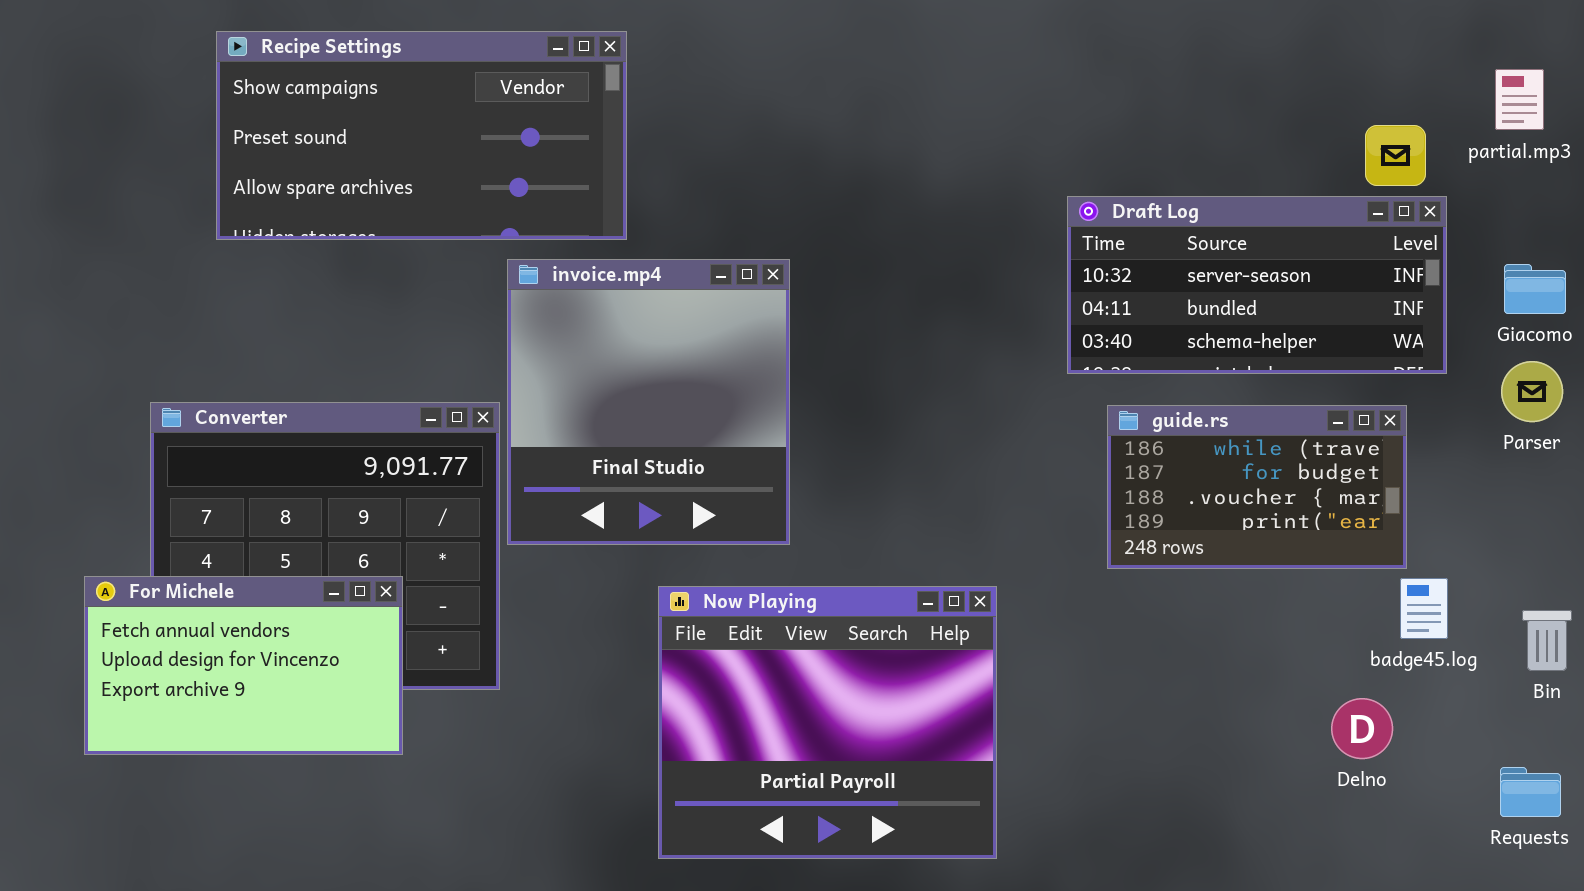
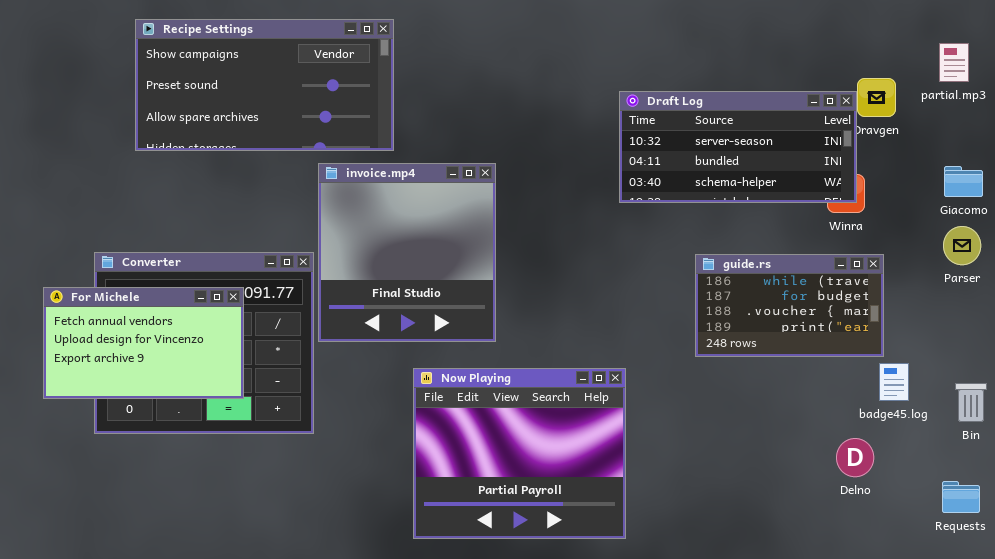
Draft Log: [1067,196,1447,374] -> [619,91,857,203], moved
For Michele: [84,576,403,755] -> [43,287,244,399], moved

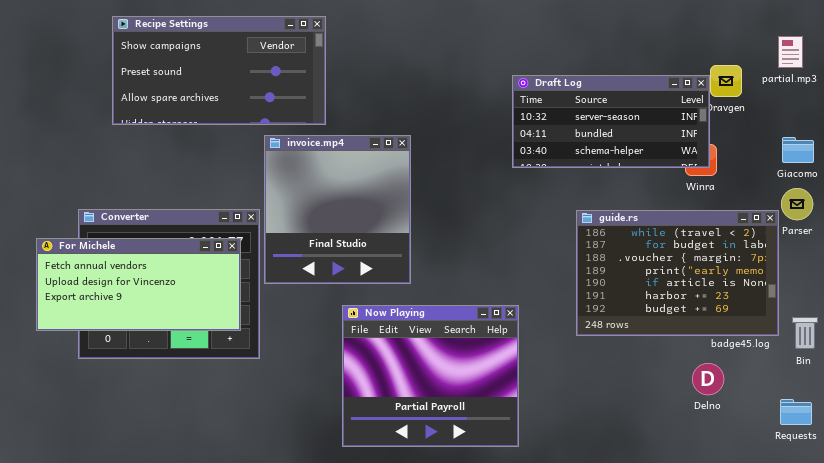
guide.rs: [695,254,884,357] -> [576,210,779,336], resized
For Michele: [43,287,244,399] -> [36,238,241,331], resized

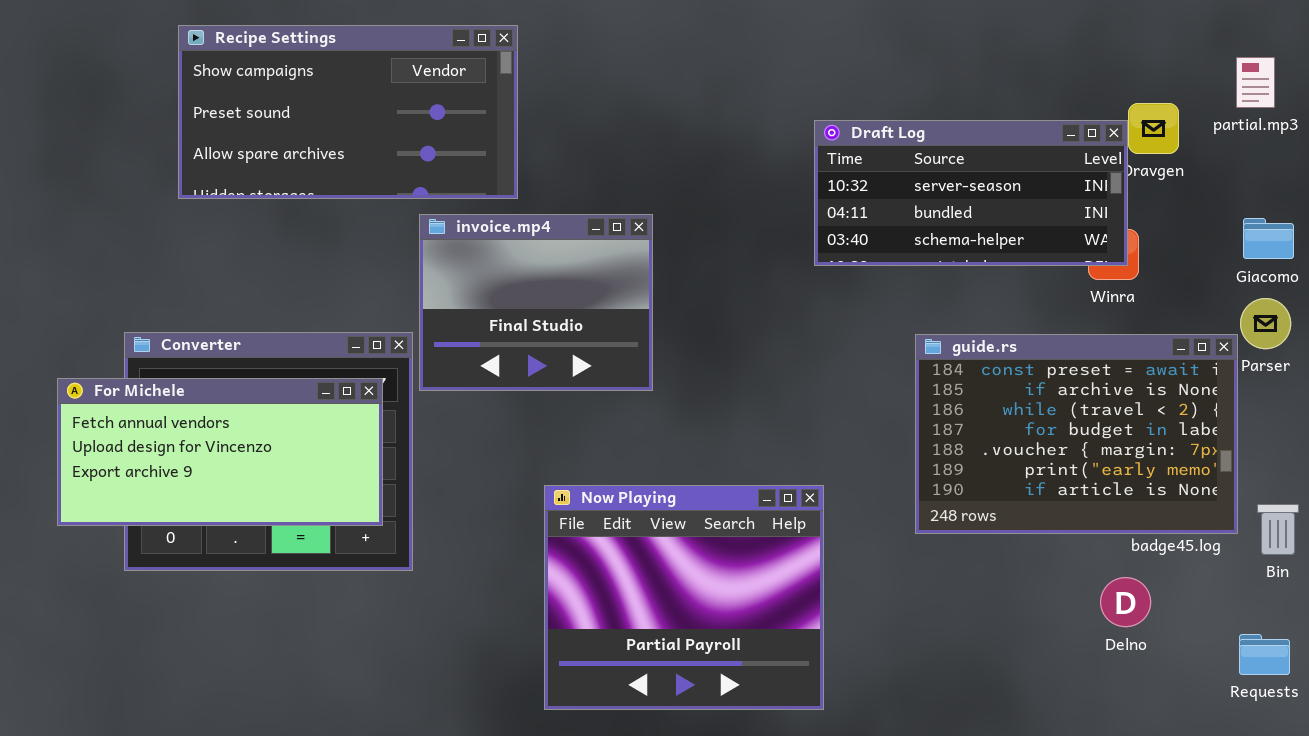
invoice.mp4: [264,135,411,284] -> [419,214,653,391], resized
guide.rs: [576,210,779,336] -> [915,334,1238,534], scrolled up 2 rows

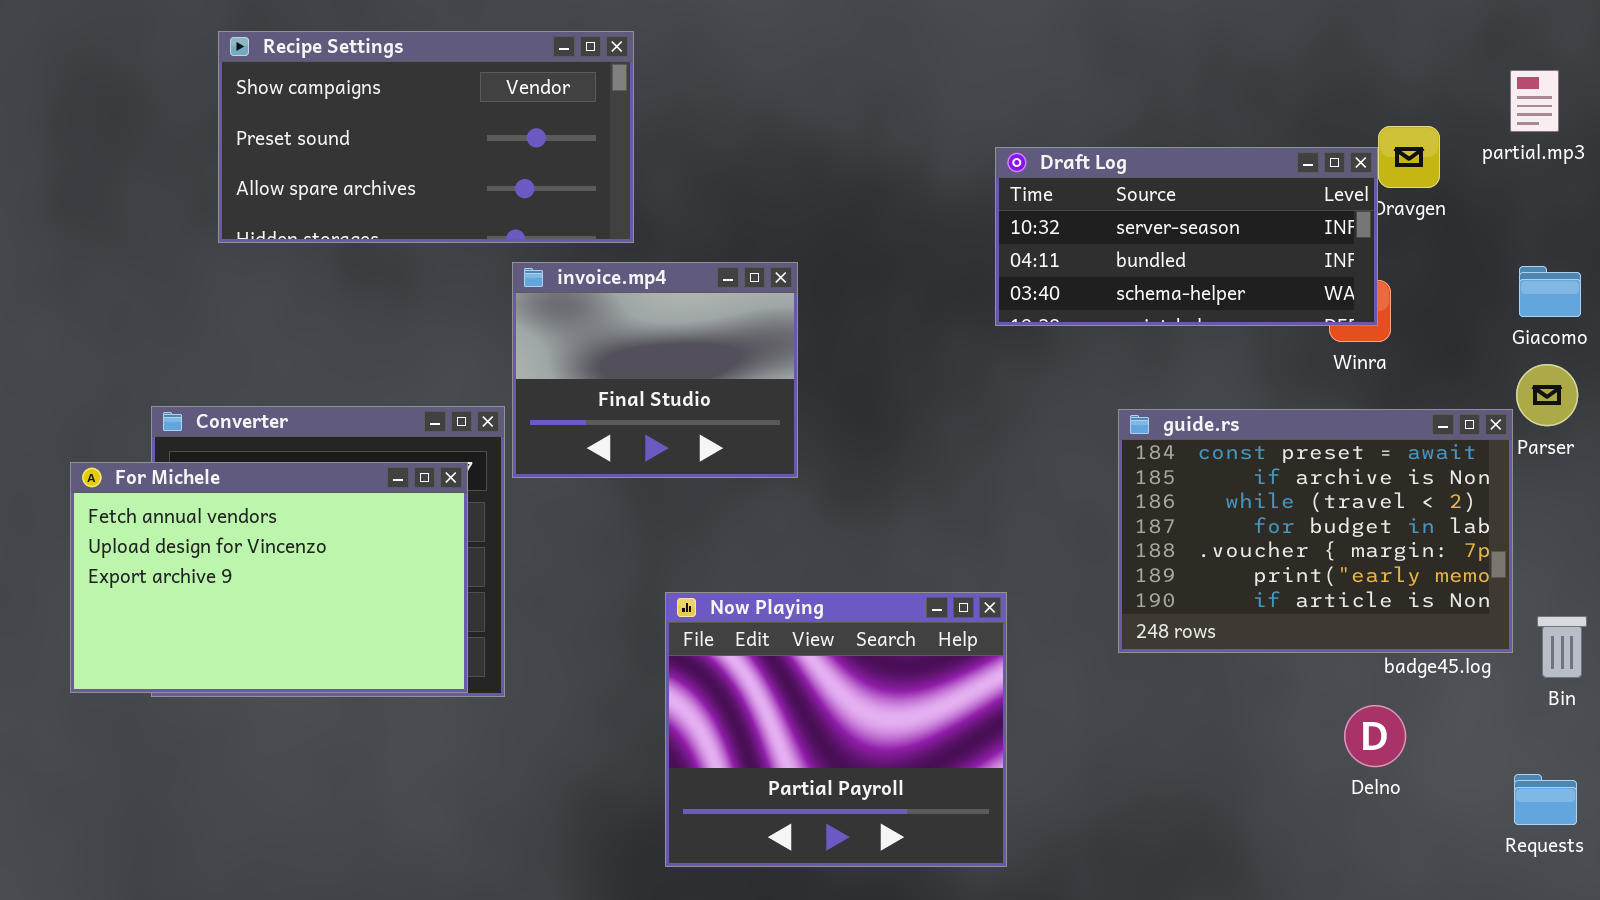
For Michele: [57,378,383,526] -> [70,462,468,693], resized

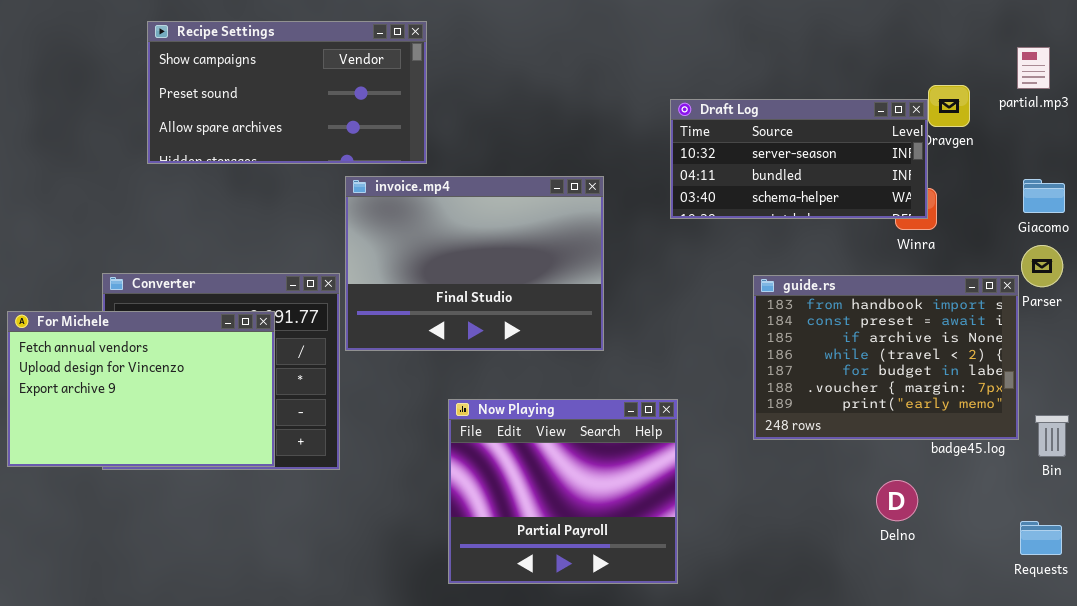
invoice.mp4: [512,262,798,478] -> [345,176,604,351], resized
guide.rs: [1118,409,1513,653] -> [753,275,1019,440], scrolled up 1 row
For Michele: [70,462,468,693] -> [7,311,275,467], moved
Delno: [1344,705,1406,767] -> [876,480,918,521], moved

